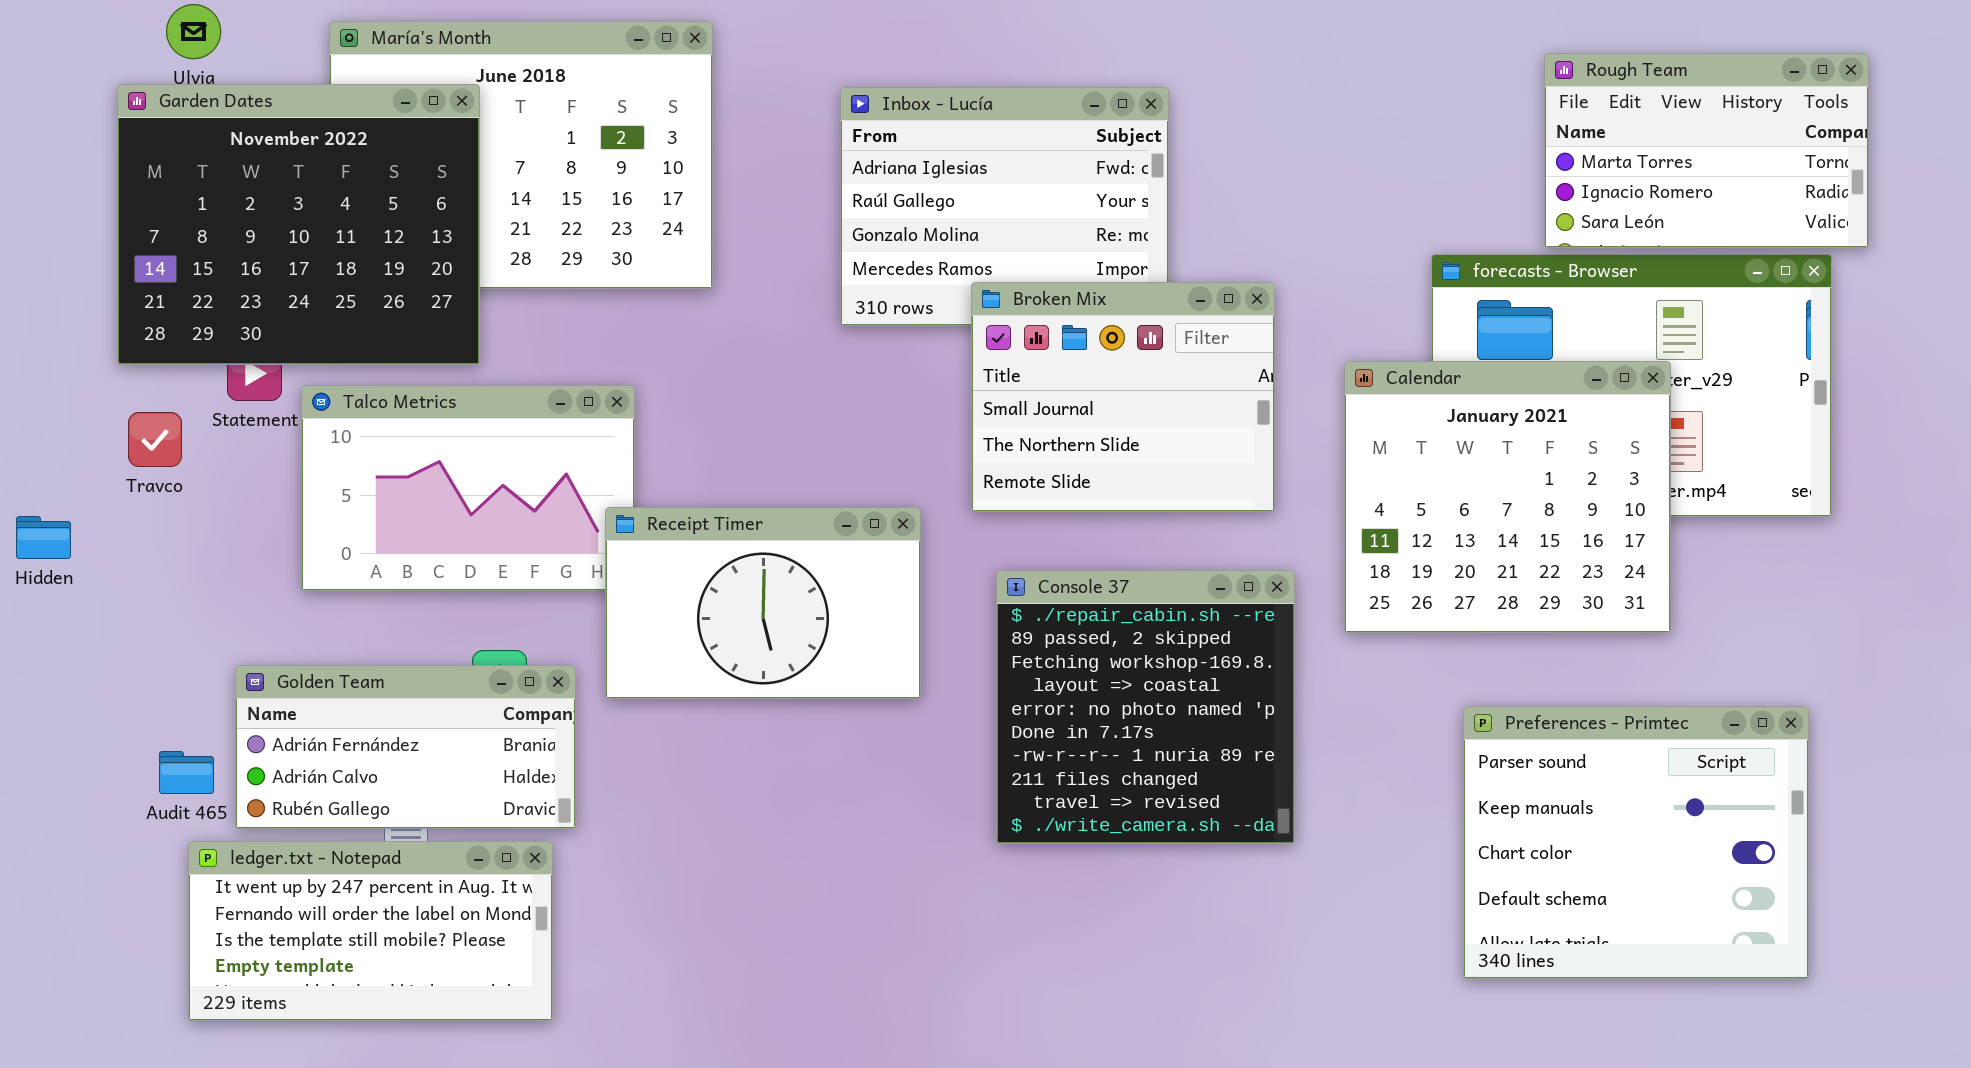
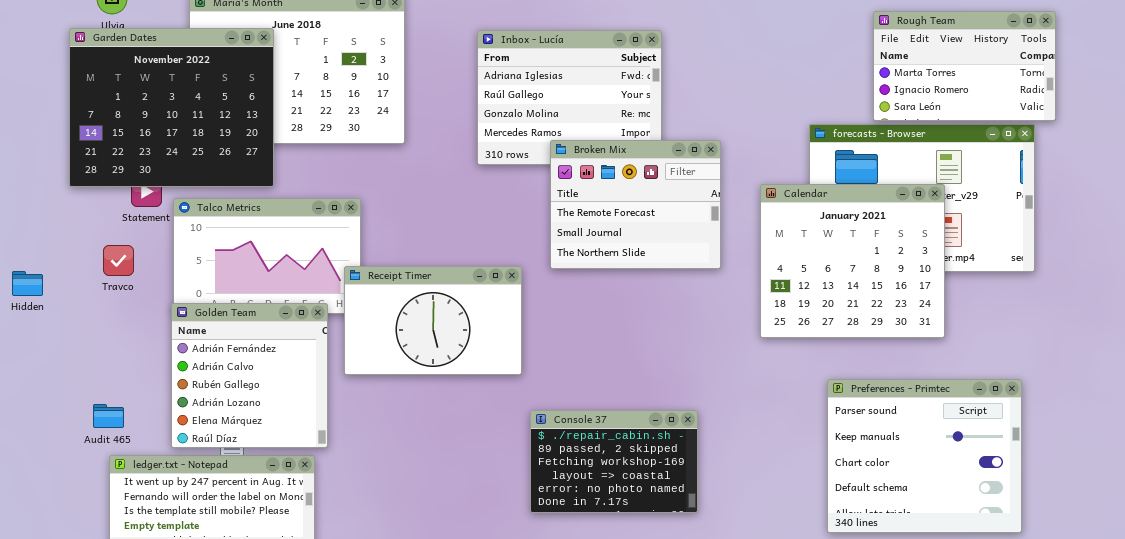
Broken Mix: [971,282,1275,512] -> [550,140,721,269], scrolled up 1 row
Travco: [128,412,182,467] -> [103,245,134,276], moved
Console 37: [996,570,1295,844] -> [530,410,698,513], moved, resized
Golden Team: [235,665,576,829] -> [171,303,328,448], resized

